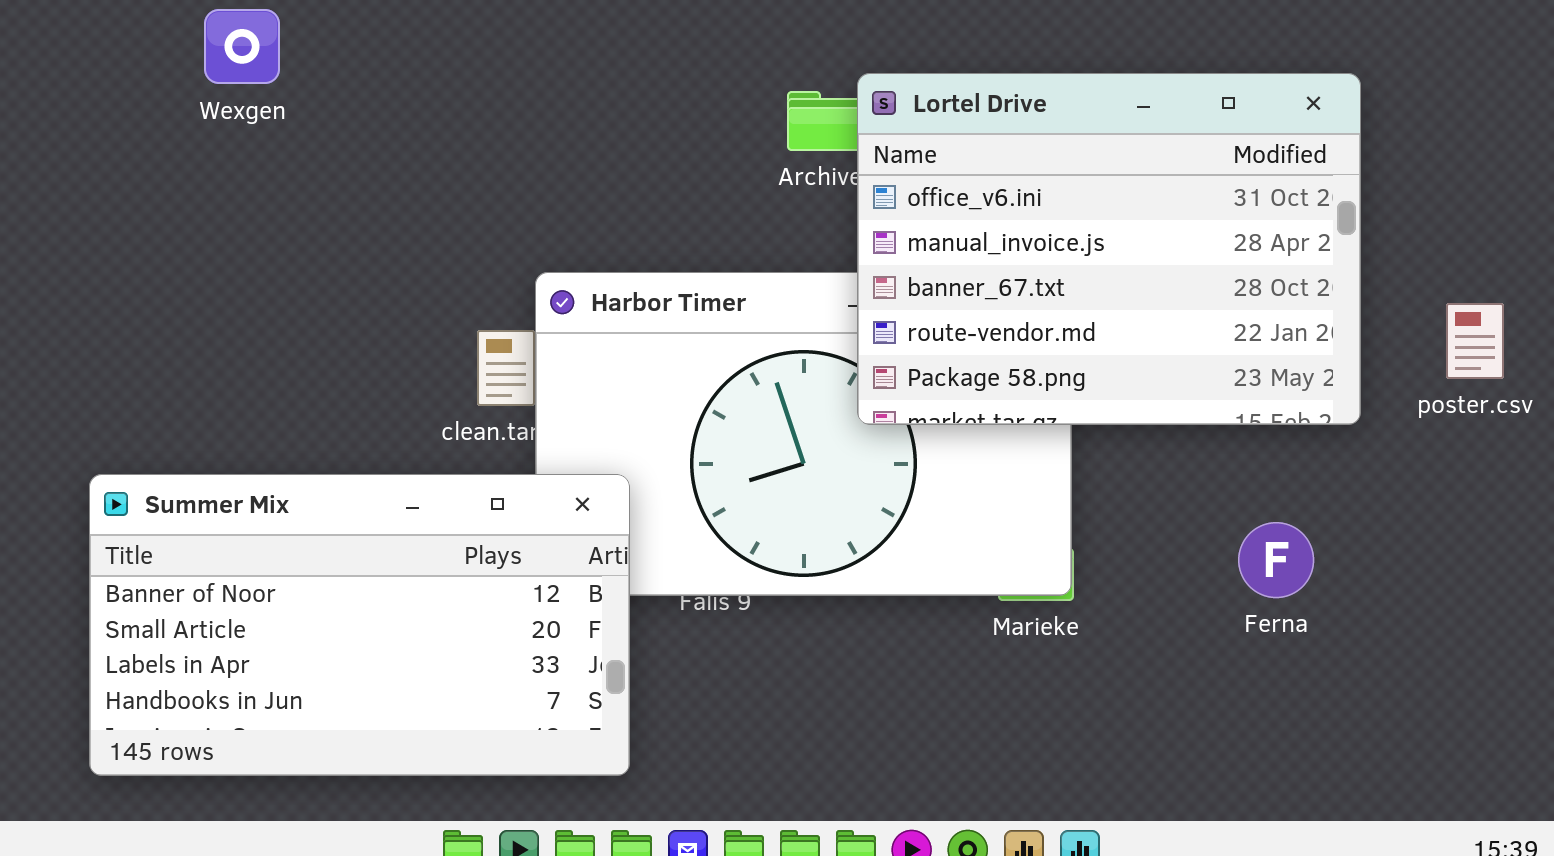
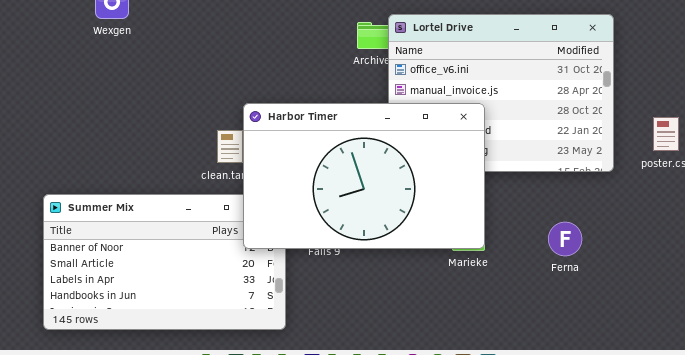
Harbor Timer: [535,272,1072,596] -> [243,103,485,249], raised
Ferna: [1238,522,1314,598] -> [548,222,582,256], moved

